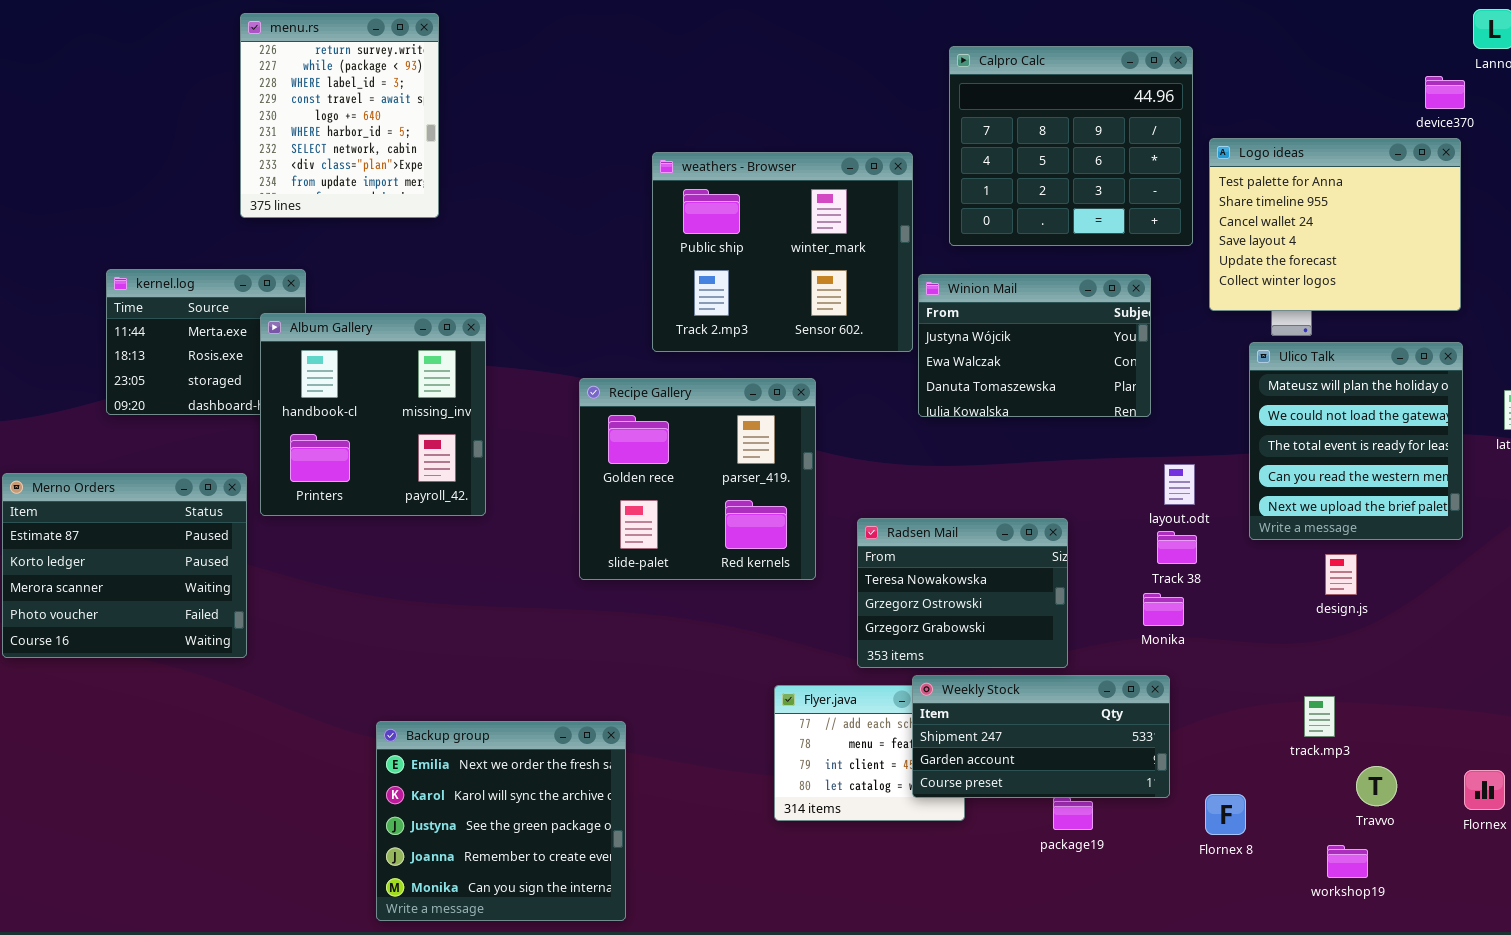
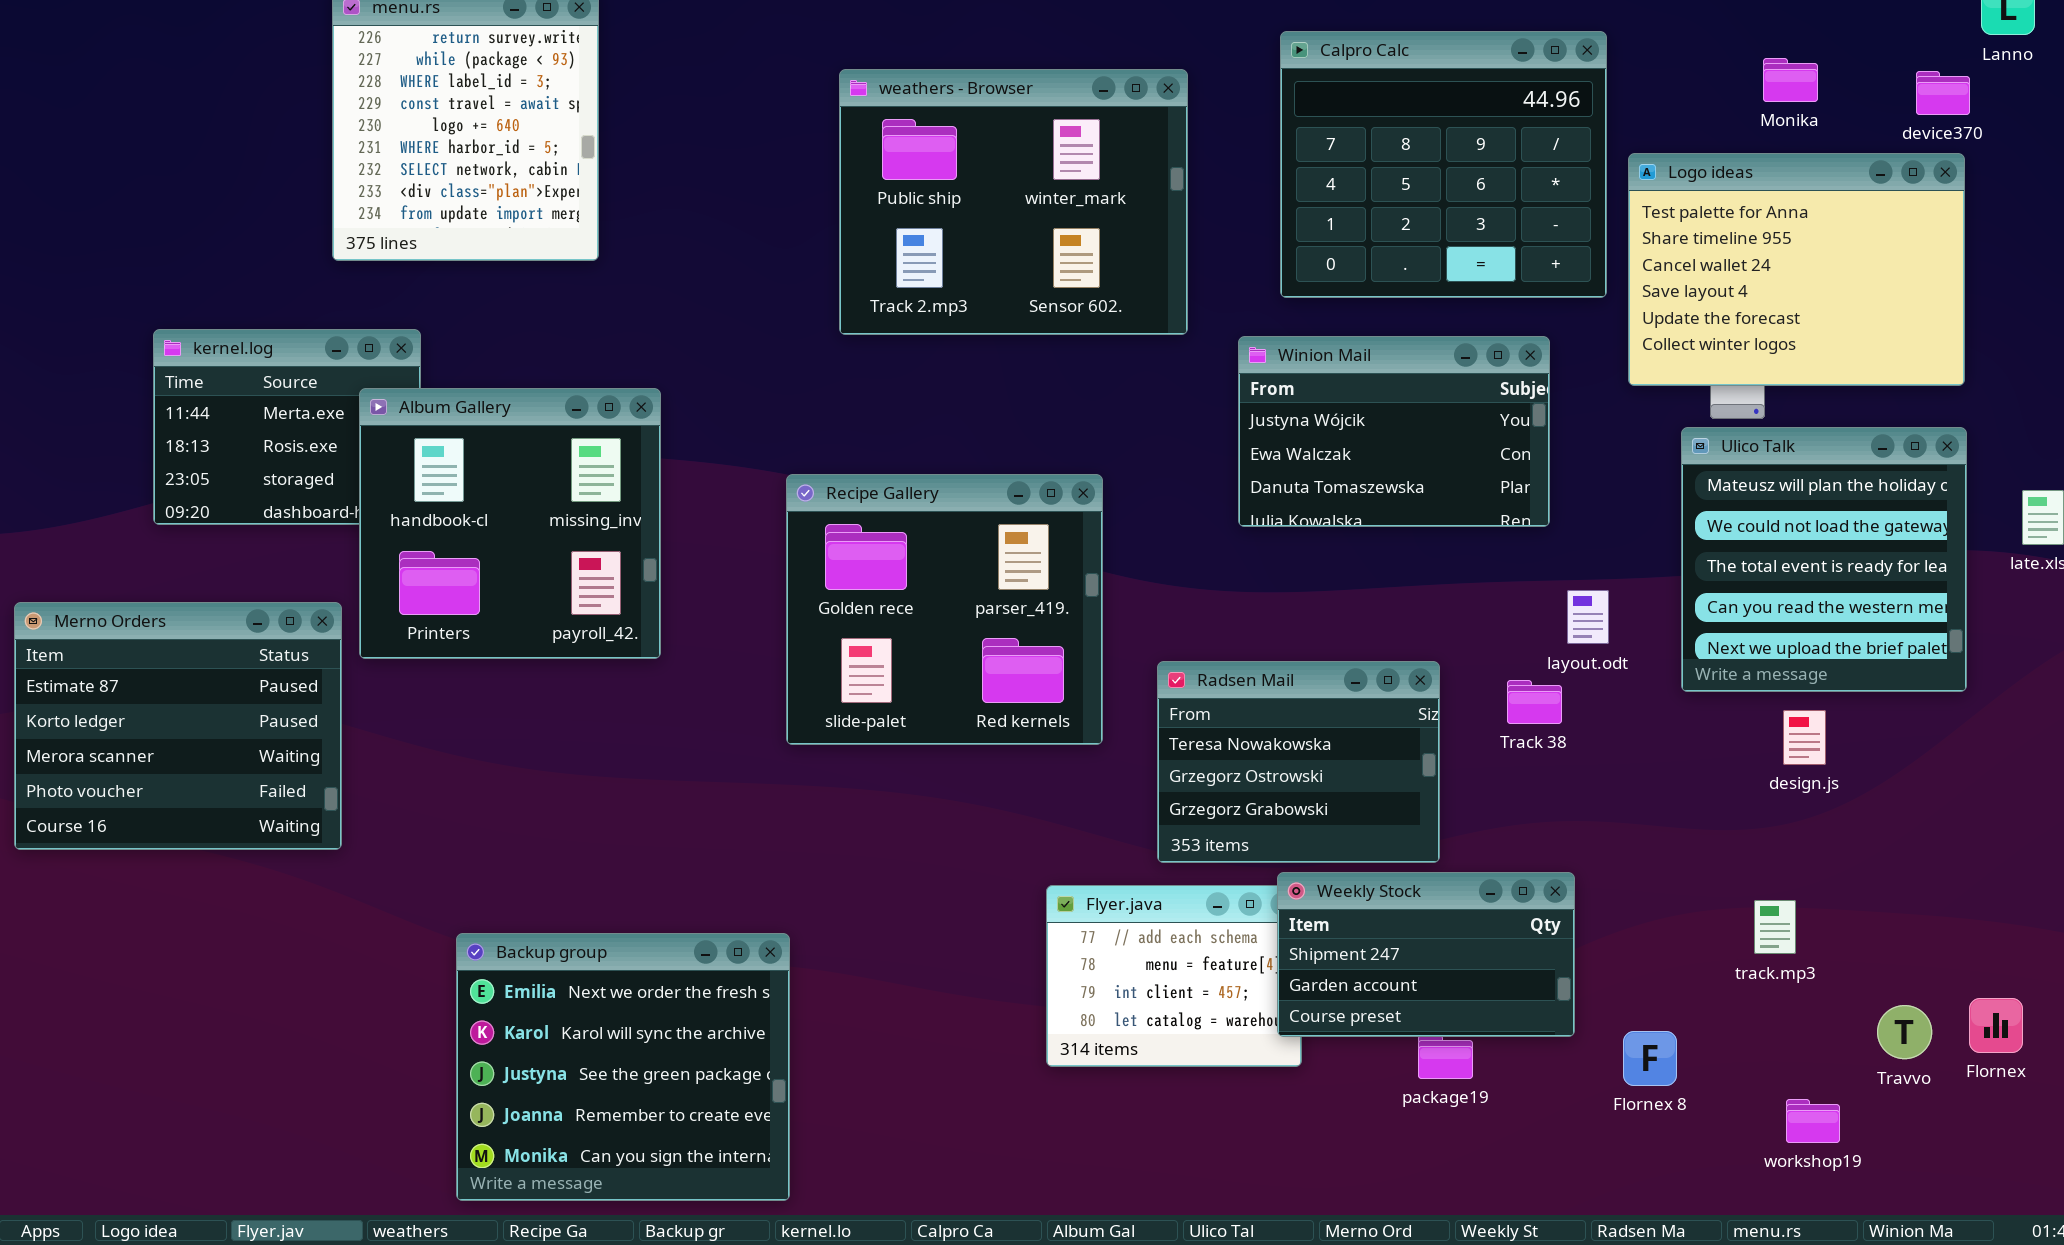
weathers - Browser: [652,152,913,352] -> [839,69,1188,335], moved
Track 38: [1157,531,1197,564] -> [1507,680,1562,724], moved
Monika: [1143,593,1184,626] -> [1763,58,1818,102], moved
Weekly Stock: [912,675,1170,798] -> [1277,872,1575,1037], resized
Backup group: [376,721,626,921] -> [456,933,790,1201], moved
Travvo: [1356,766,1397,806] -> [1877,1005,1932,1059], moved

